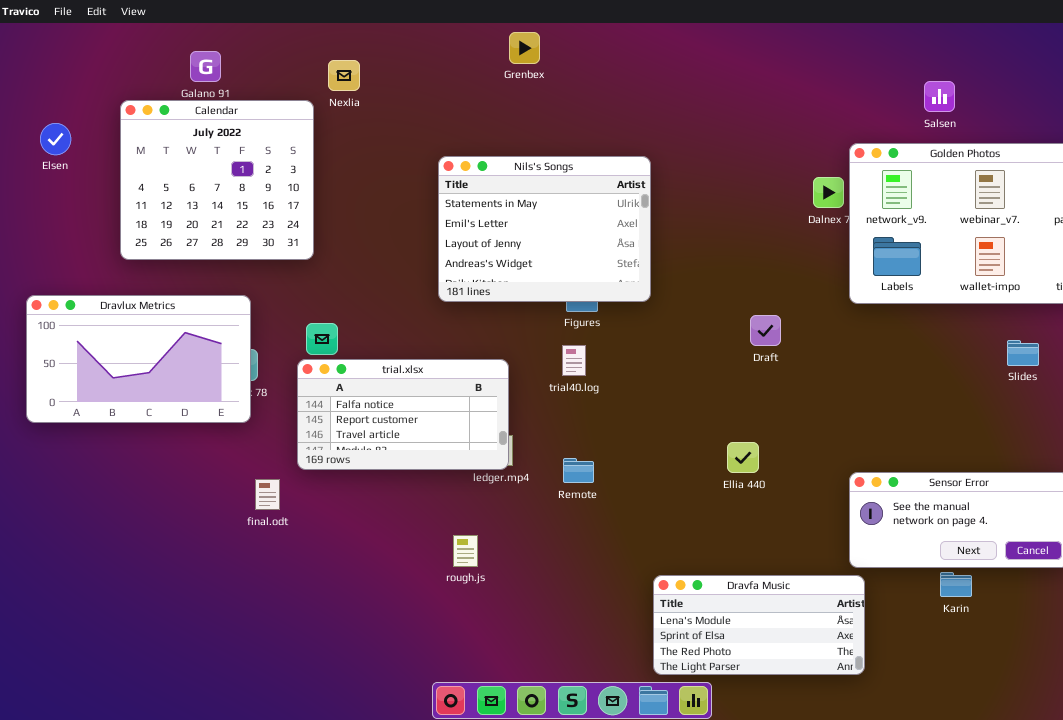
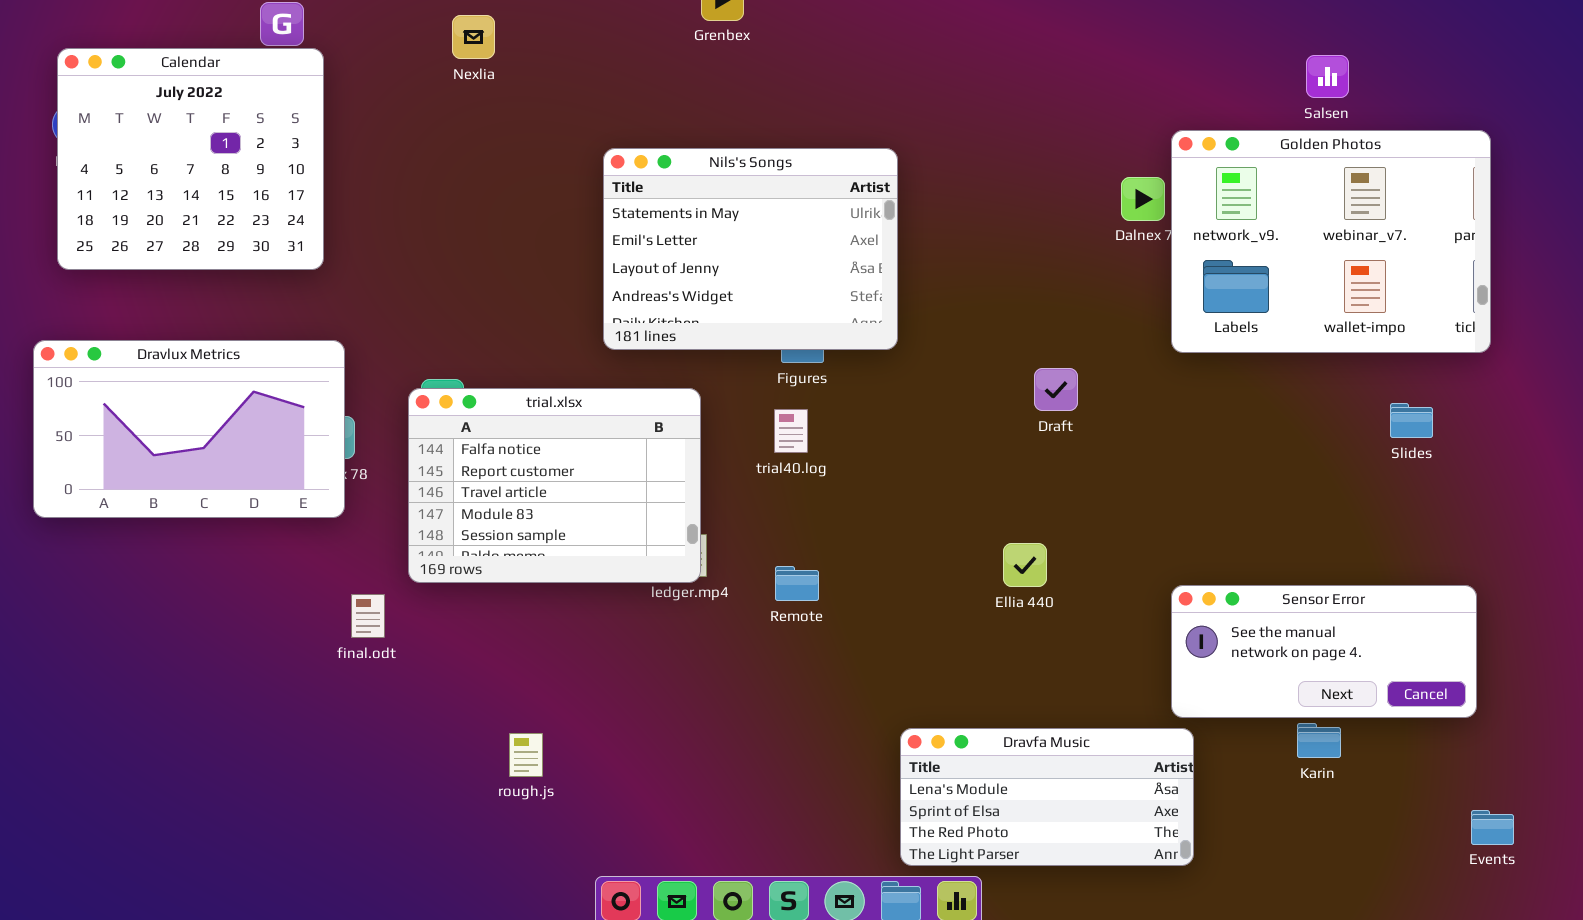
Salsen: [924,81,955,112] -> [1306,55,1349,98], moved
Calendar: [120,100,314,260] -> [57,48,324,270], moved
trial.xlsx: [297,359,509,470] -> [408,388,701,583], resized
rough.js: [453,535,478,567] -> [509,733,543,777], moved

